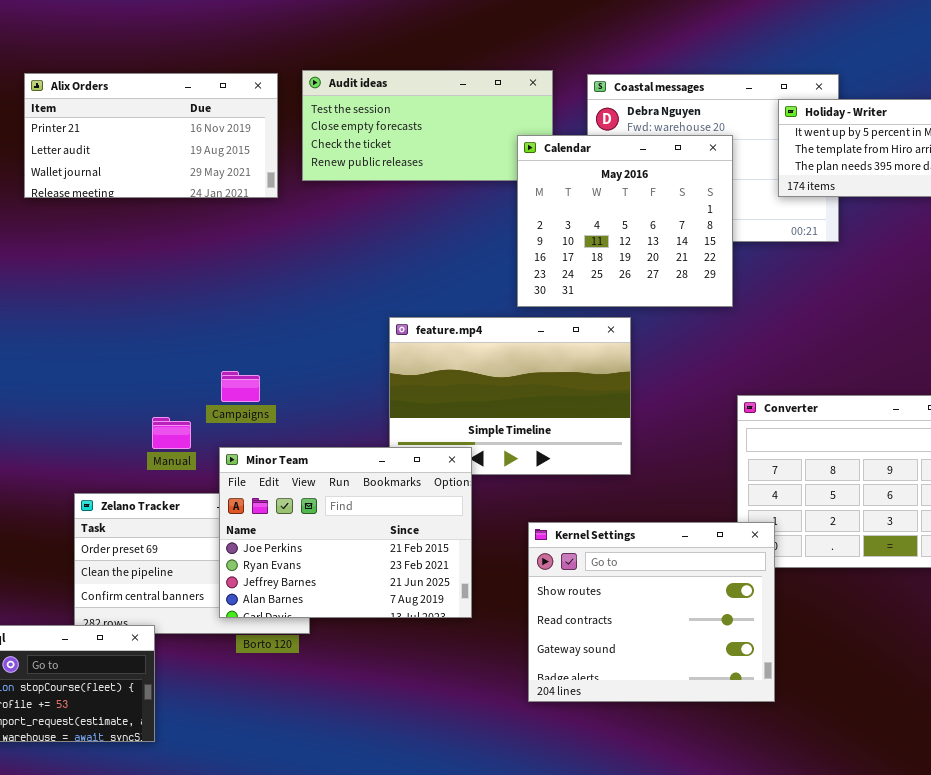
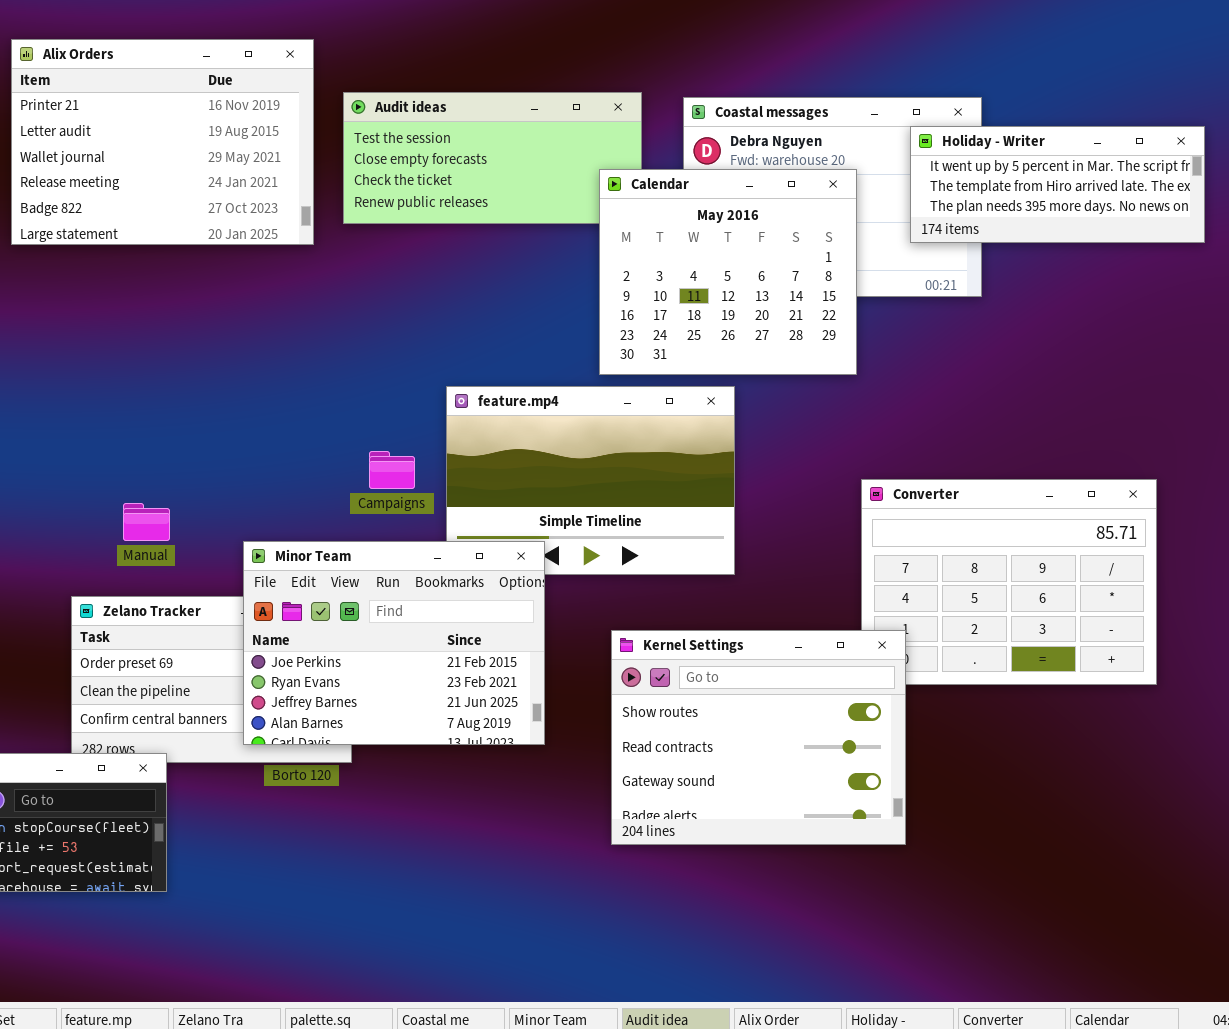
Alix Orders: [24,73,278,198] -> [11,39,314,245], resized
Campaigns: [221,371,260,402] -> [369,451,415,489], moved
Manual: [152,417,191,449] -> [123,503,170,541], moved

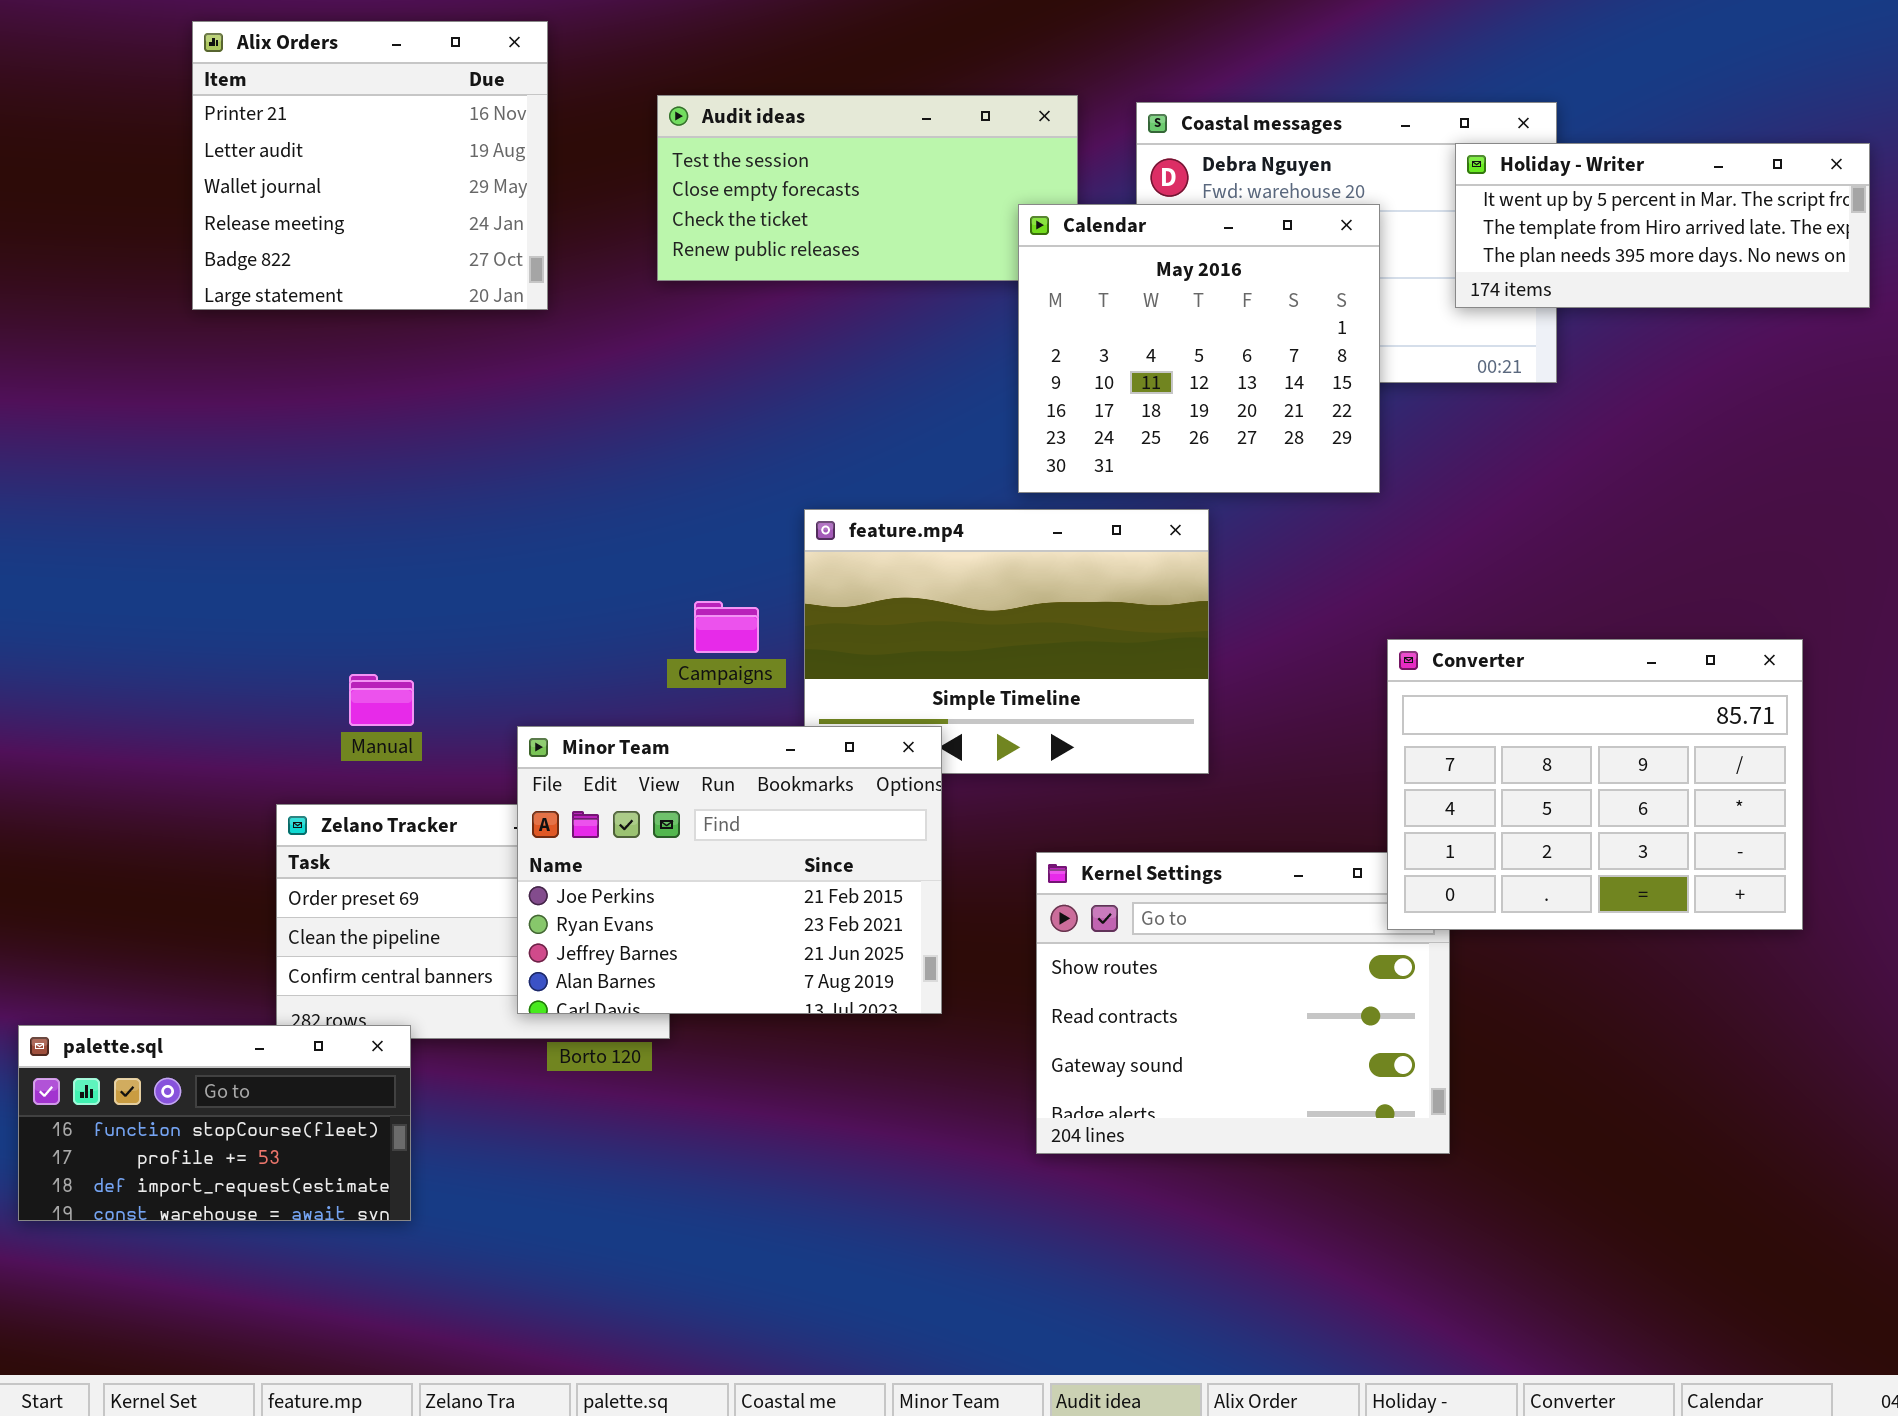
Alix Orders: [11,39,314,245] -> [192,21,548,310], resized
Converter: [861,479,1157,685] -> [1387,639,1803,930], raised

